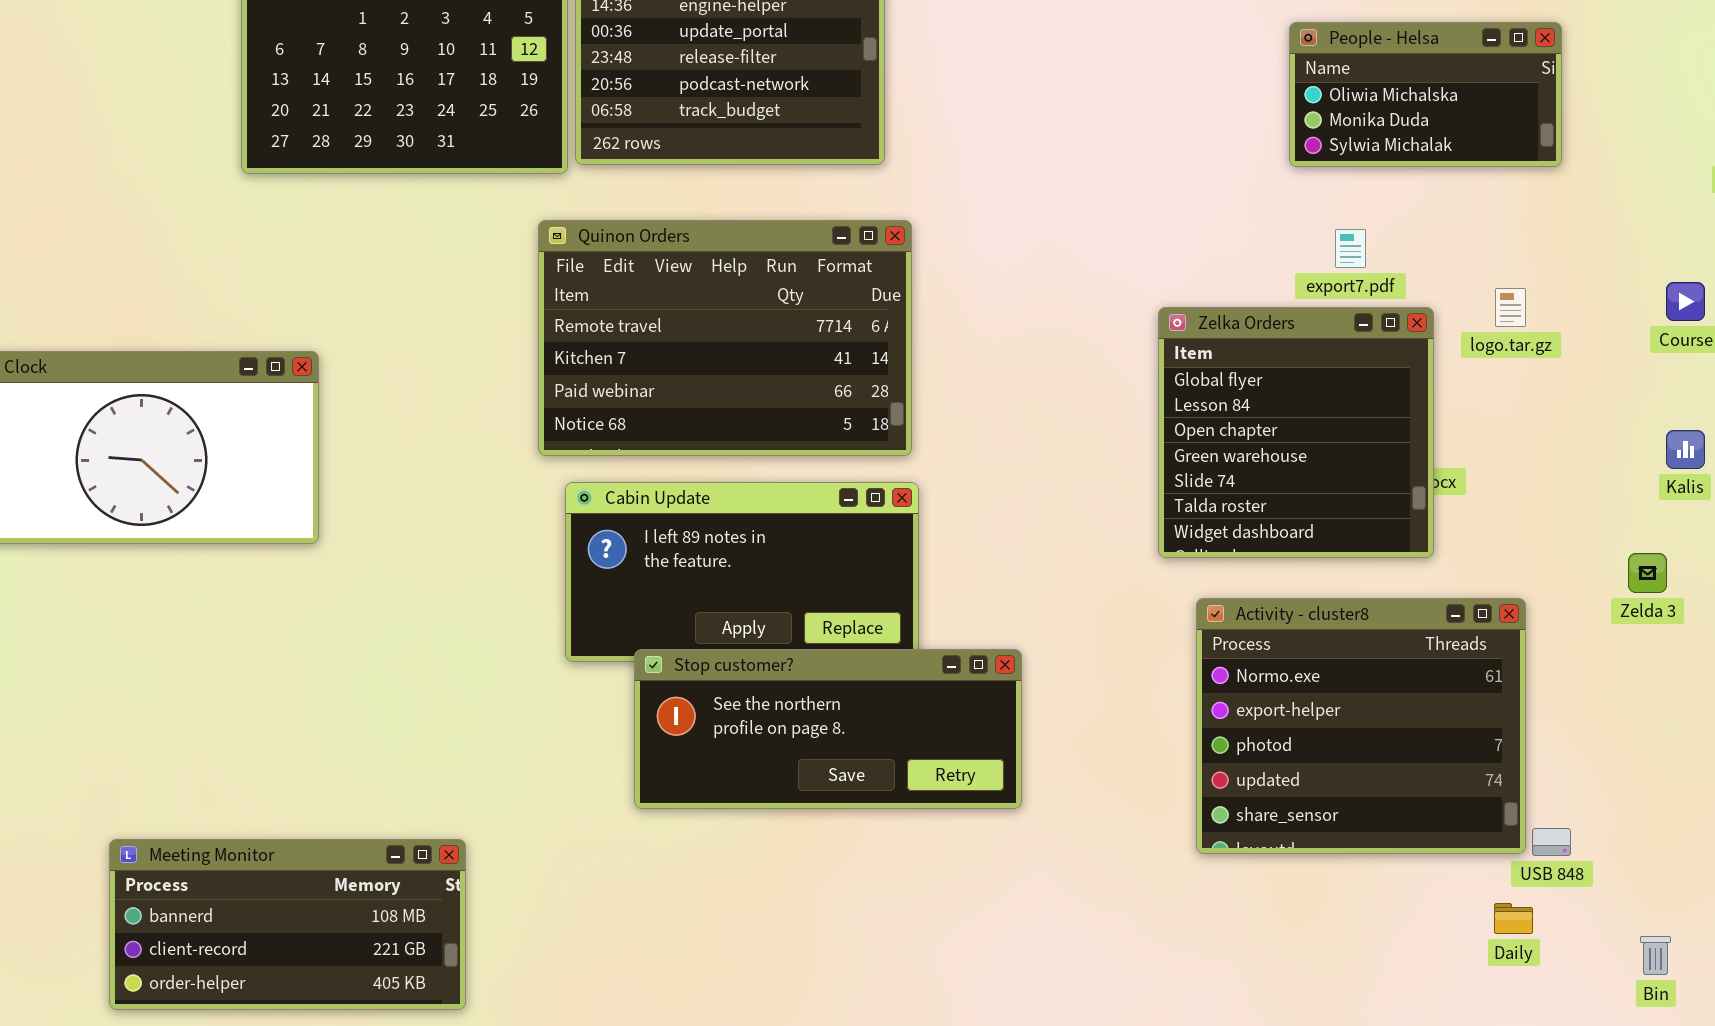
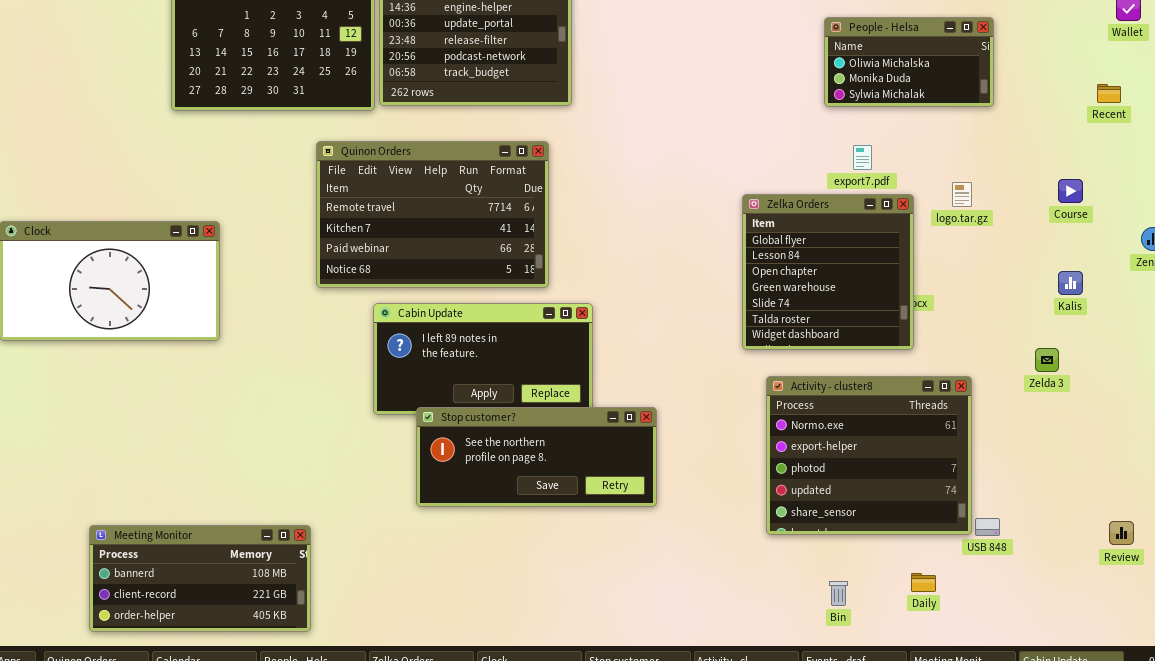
Quinon Orders: [538,220,912,456] -> [316,141,549,288], moved
Daily: [1494,903,1533,934] -> [911,573,936,592], moved
Bin: [1640,936,1671,975] -> [829,581,848,606], moved

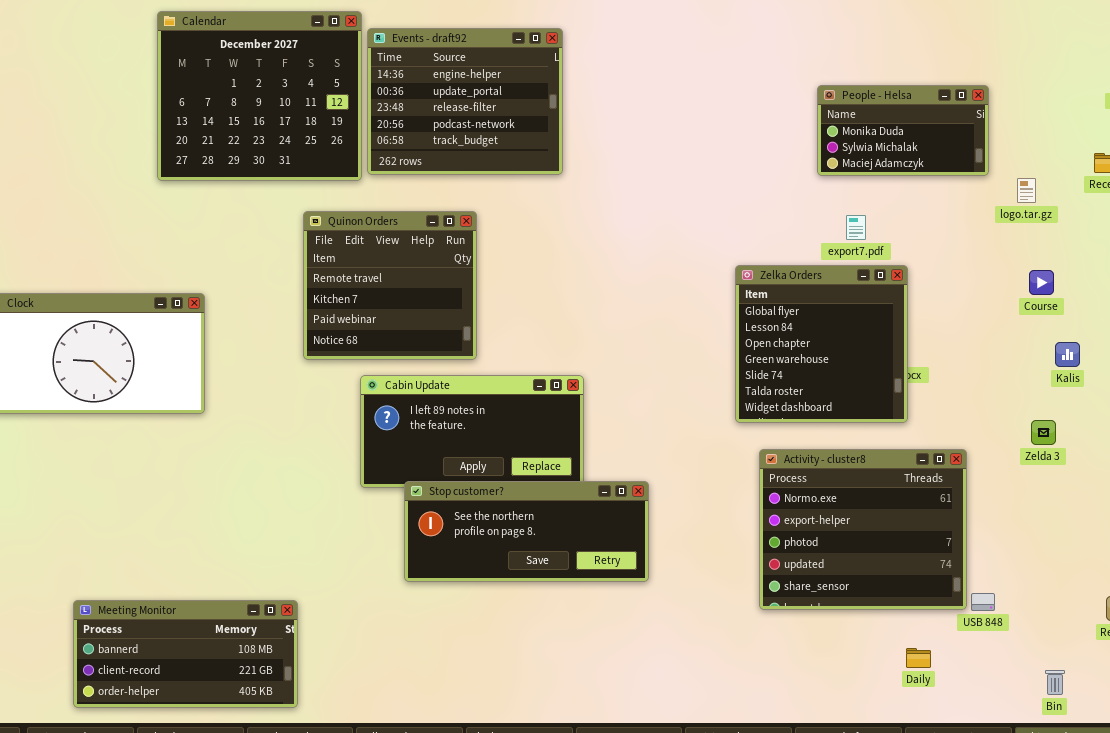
People - Helsa: [824,17,994,107] -> [817,85,989,176], scrolled down 1 row
Quinon Orders: [316,141,549,288] -> [303,211,477,360], resized
Course: [1058,179,1083,203] -> [1029,270,1054,295], moved
logo.tar.gz: [952,182,972,207] -> [1017,178,1036,203], moved
Bin: [829,581,848,606] -> [1045,670,1065,695], moved

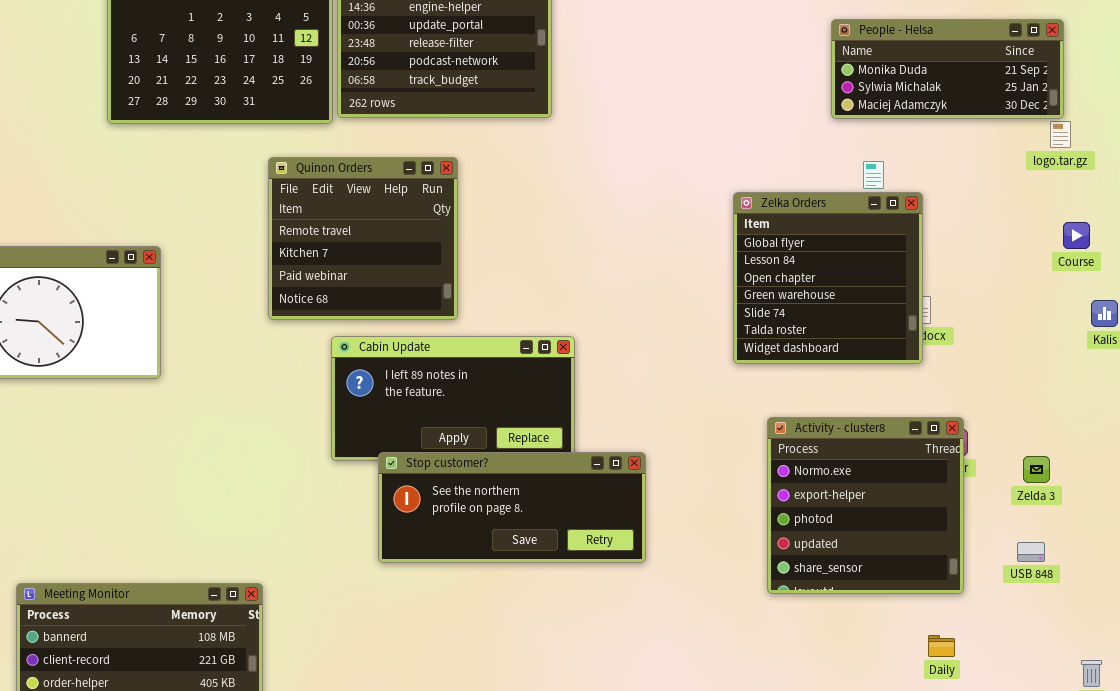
People - Helsa: [817,85,989,176] -> [831,19,1064,119], resized
Zelka Orders: [735,265,908,423] -> [733,192,923,364], moved
Zelda 3: [1031,420,1056,445] -> [1023,456,1050,483], moved
Activity - cluster8: [759,449,967,610] -> [767,417,964,594], resized
USB 848: [971,593,995,611] -> [1017,542,1045,562], moved

